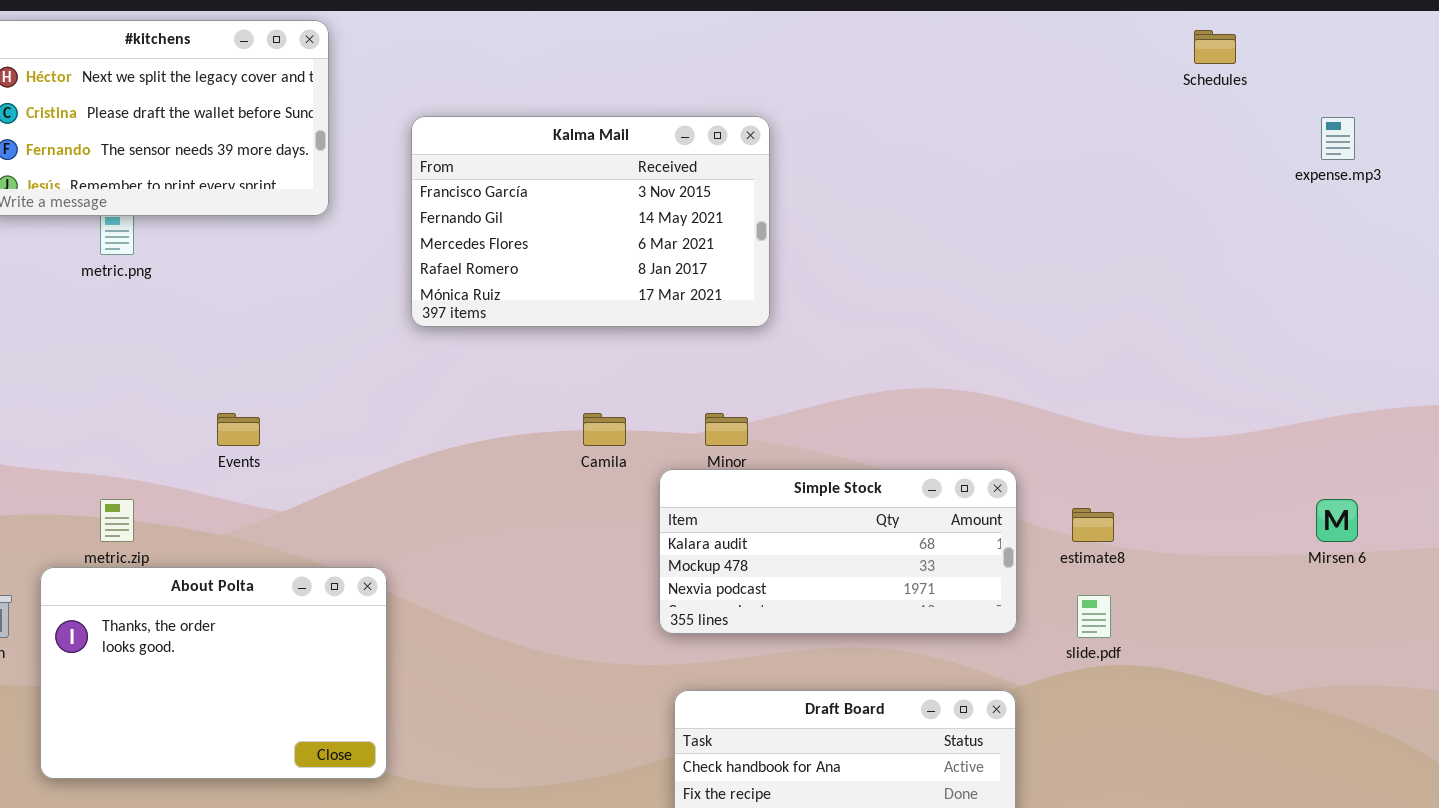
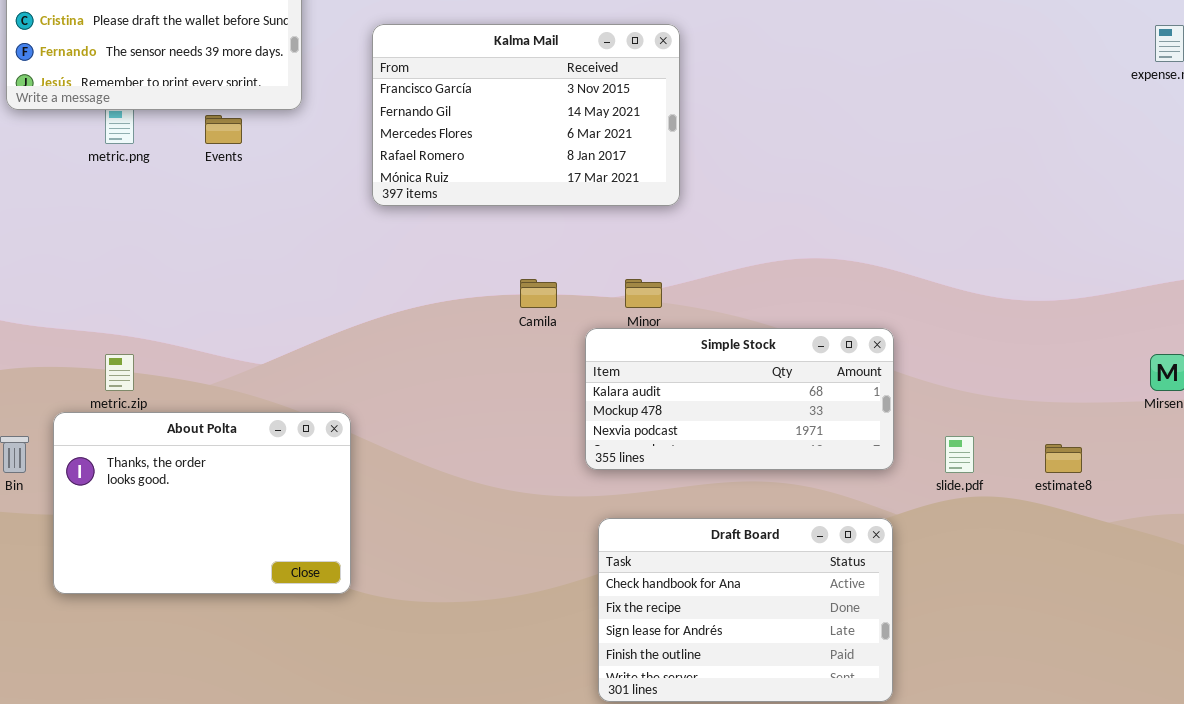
Events: [217,413,260,446] -> [205,115,242,144], moved
estimate8: [1072,508,1114,542] -> [1045,444,1082,473], moved

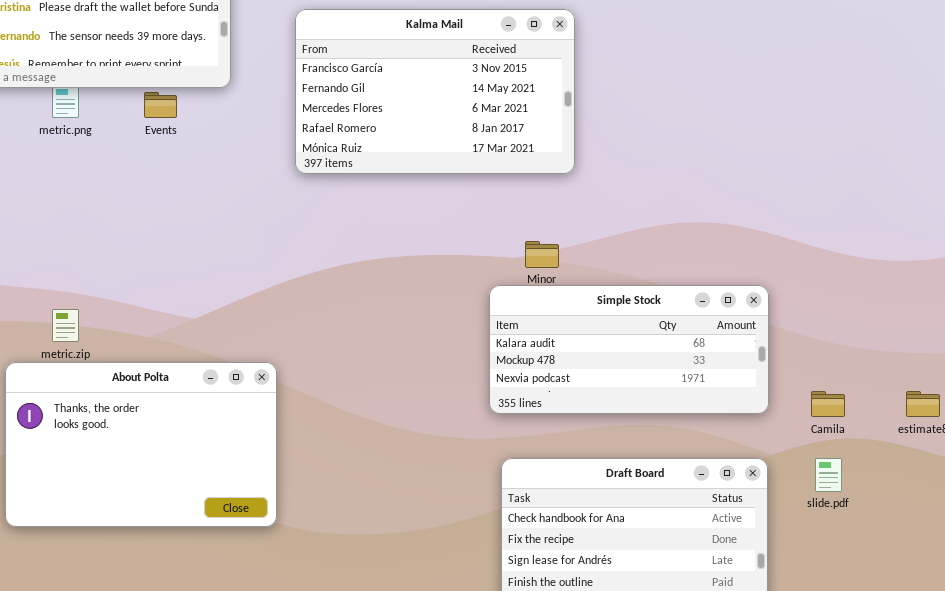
Camila: [520,279,557,308] -> [811,391,845,417], moved
slide.pdf: [945,436,974,473] -> [815,458,842,492], moved

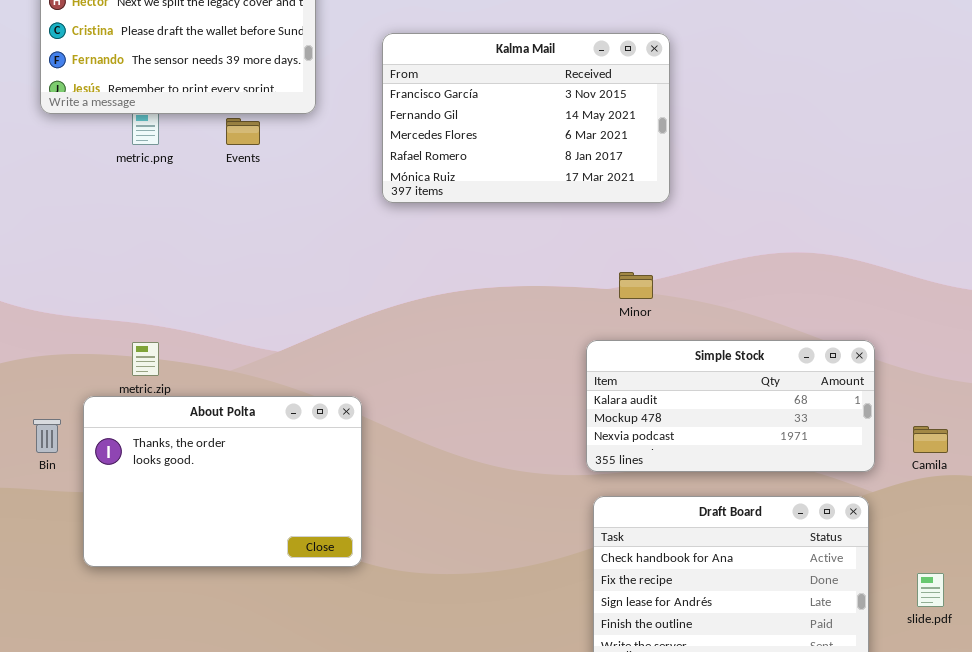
Simple Stock: [489,285,769,414] -> [586,340,875,472], moved
slide.pdf: [815,458,842,492] -> [917,573,944,607], moved

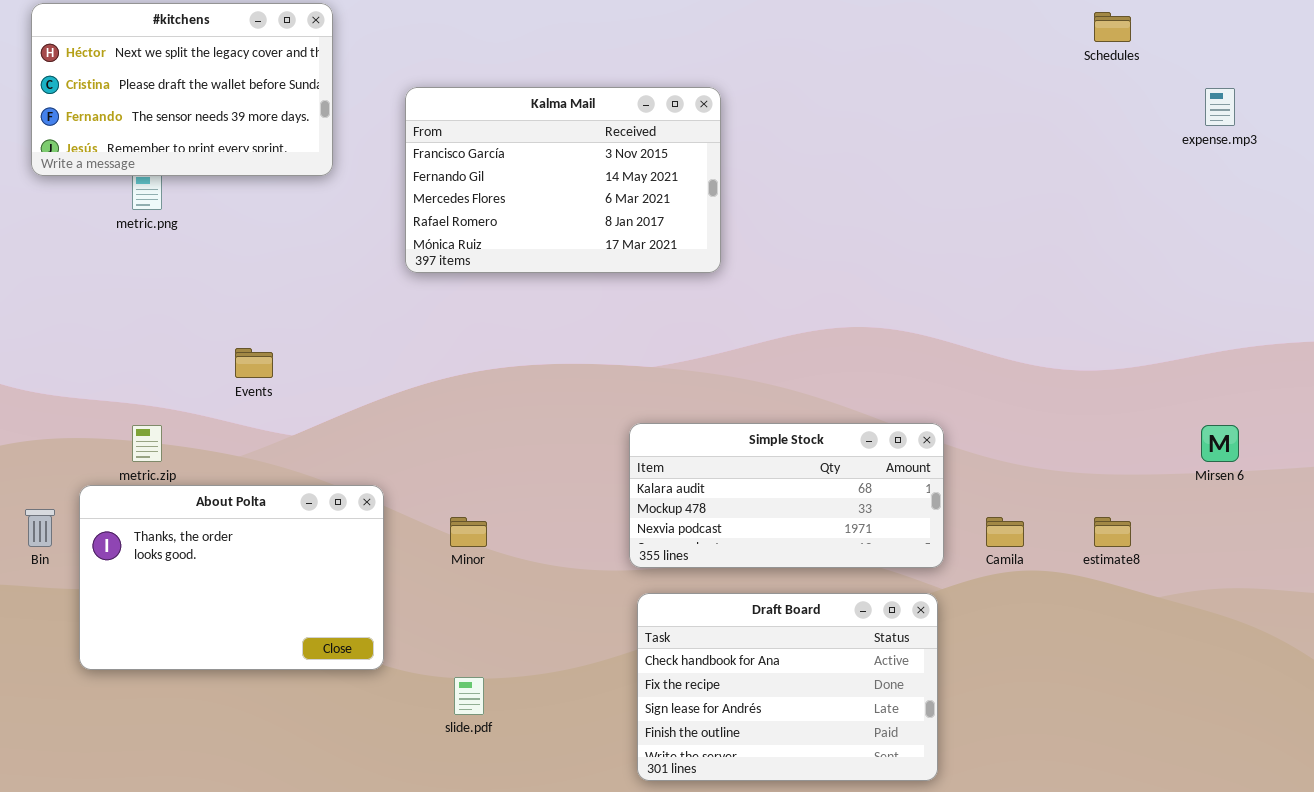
Events: [226,118,260,145] -> [235,348,273,378], moved
Minor: [619,272,653,299] -> [450,517,487,547], moved
slide.pdf: [917,573,944,607] -> [454,677,484,715], moved

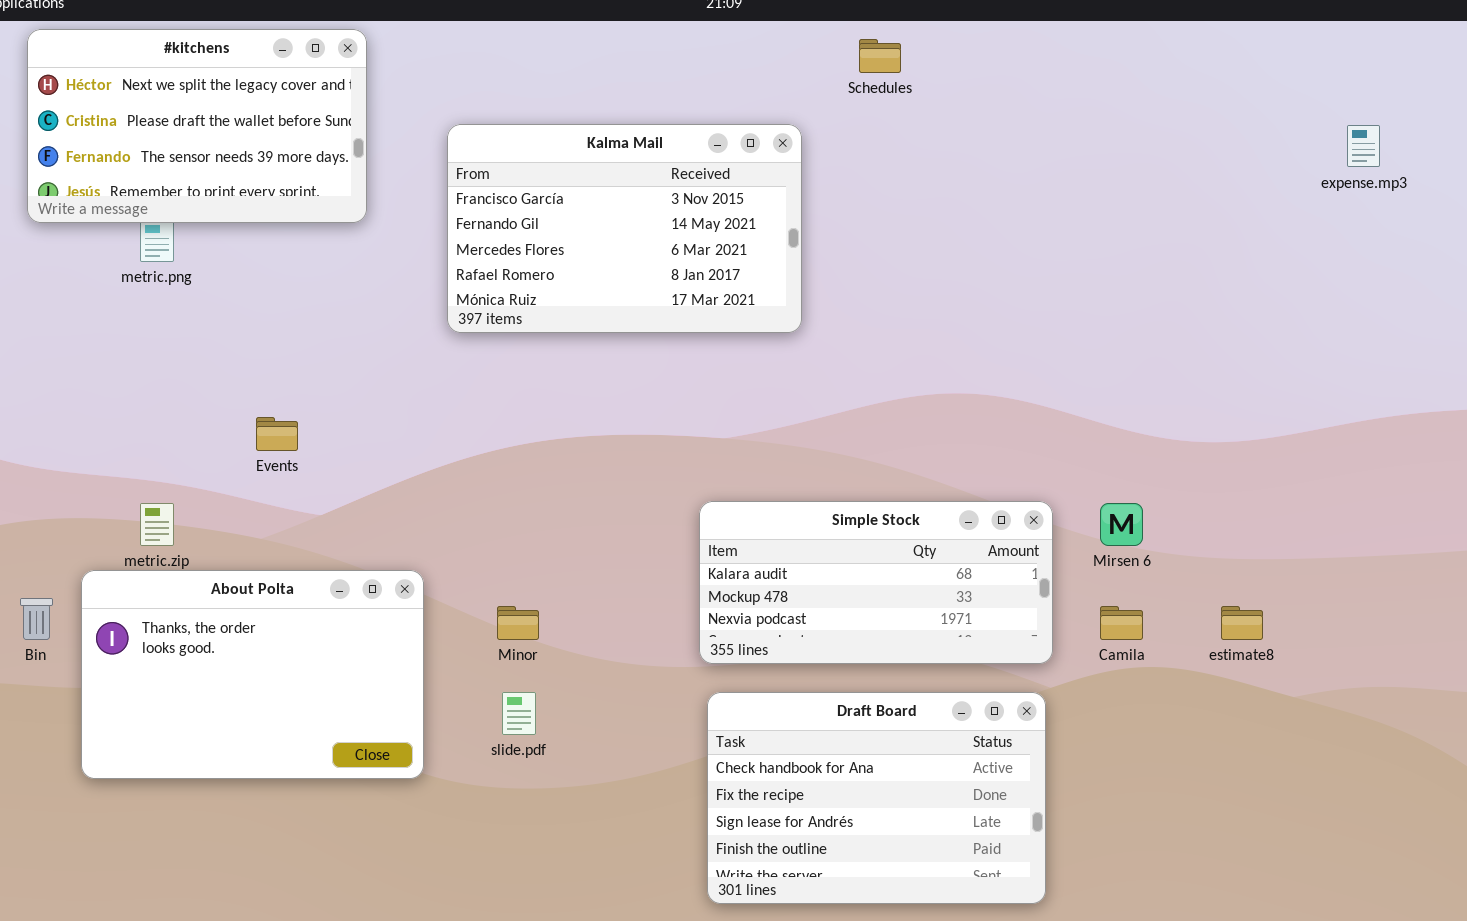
Schedules: [1094,12,1131,42] -> [859,39,901,73], moved
Mirsen 6: [1201,425,1239,462] -> [1100,503,1143,546], moved
slide.pdf: [454,677,484,715] -> [502,692,536,735], moved

